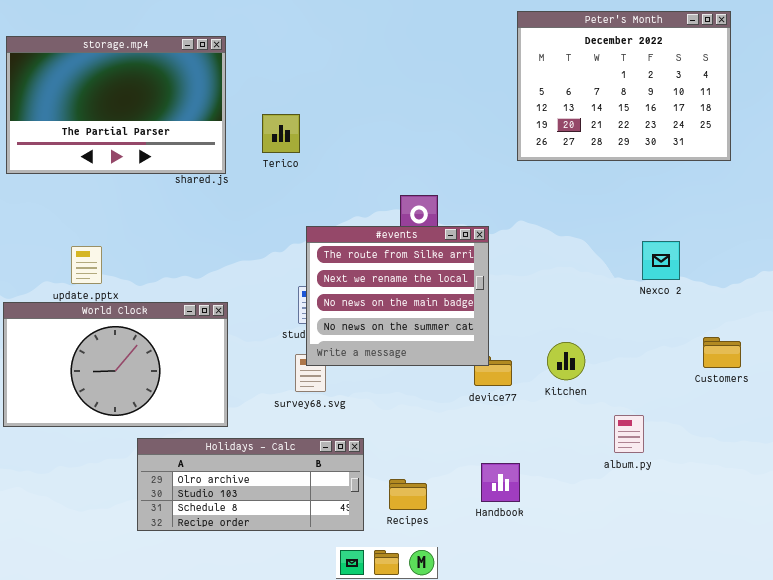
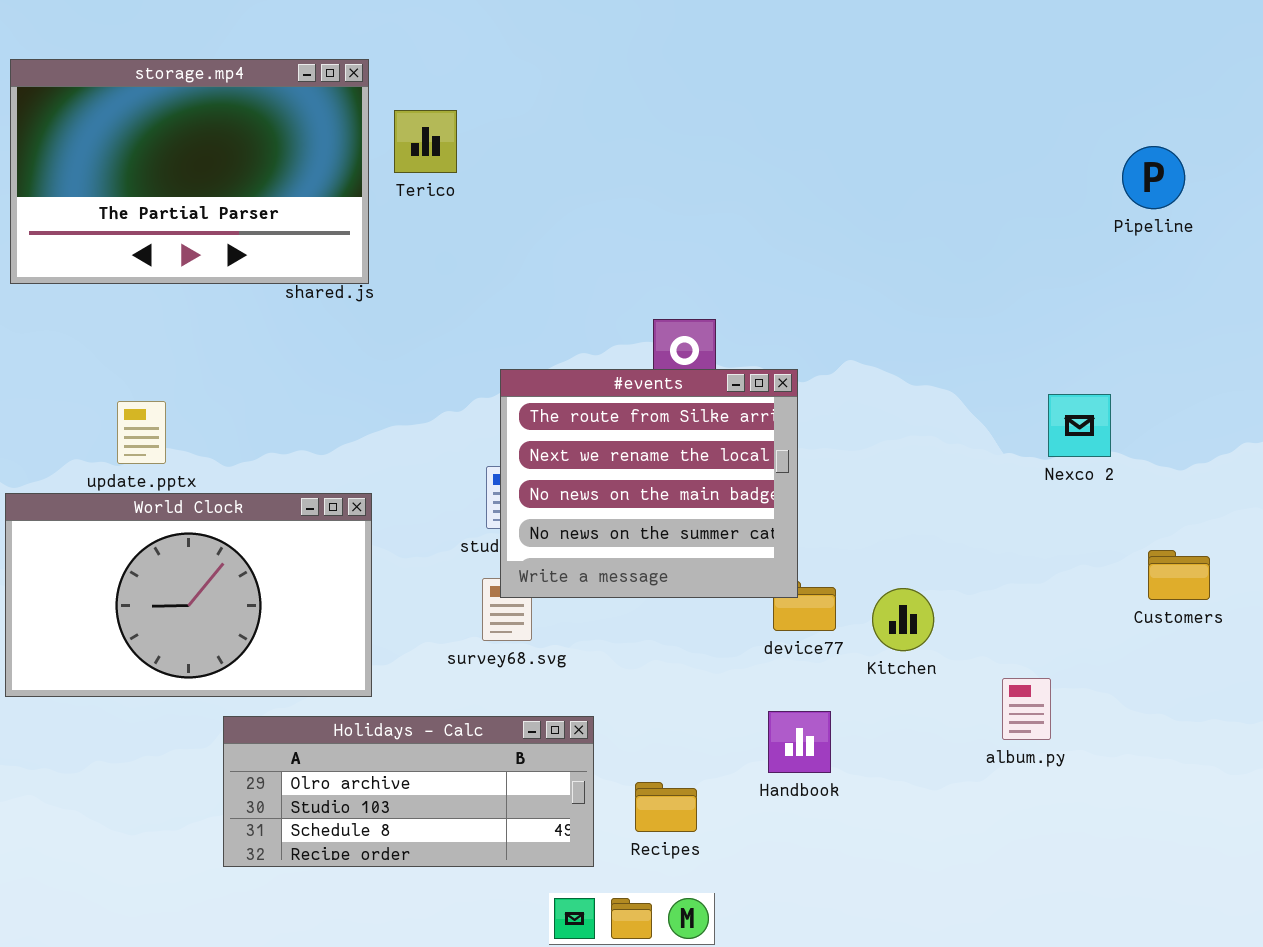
Peter's Month: [517,11,731,161] -> none, closed
Terico: [262,114,300,153] -> [394,110,457,173], moved
Kitchen: [547,342,585,380] -> [872,588,934,651], moved
Handbook: [481,463,520,502] -> [768,711,831,773], moved

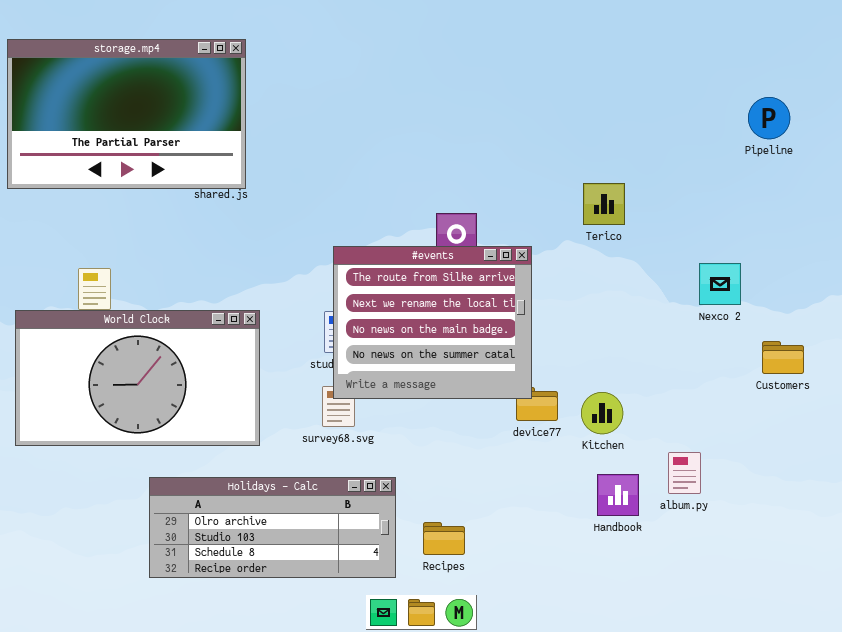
Terico: [394,110,457,173] -> [583,183,625,225], moved
World Clock: [5,493,372,697] -> [15,310,260,446], moved
Customers: [1148,550,1210,600] -> [762,341,804,374], moved
Handbook: [768,711,831,773] -> [597,474,639,516], moved

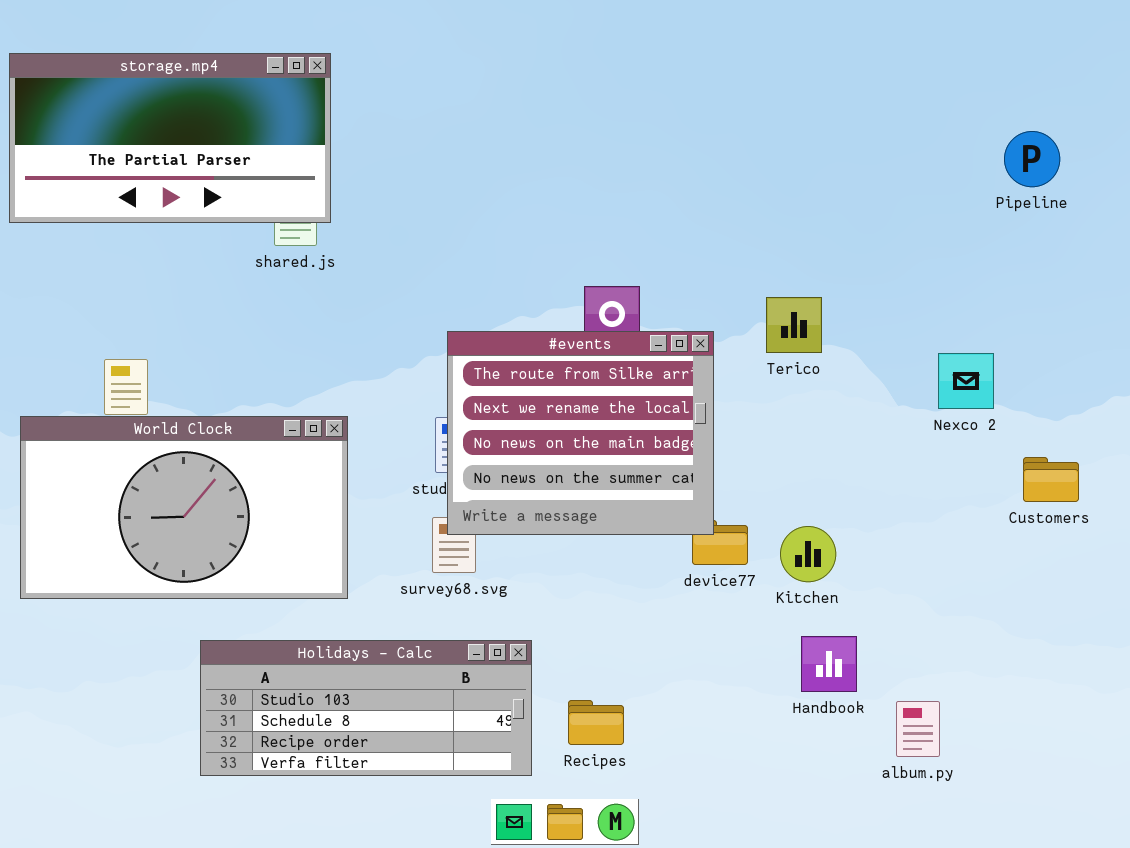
storage.mp4: [7,39,246,189] -> [9,53,331,223], resized
Terico: [583,183,625,225] -> [766,297,822,353], moved
album.py: [668,452,701,494] -> [896,701,940,757], moved
Holidays - Calc: [149,477,396,578] -> [200,640,532,776], scrolled down 1 row

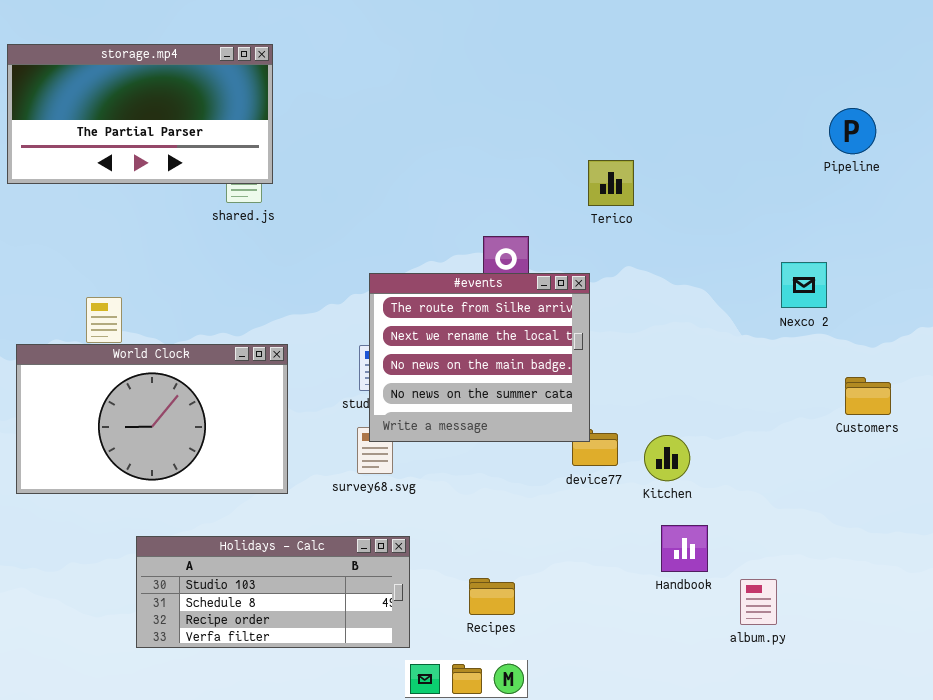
Terico: [766,297,822,353] -> [588,160,634,206], moved
Nexco 2: [938,353,994,409] -> [781,262,827,308], moved
Holidays - Calc: [200,640,532,776] -> [136,536,410,648], moved

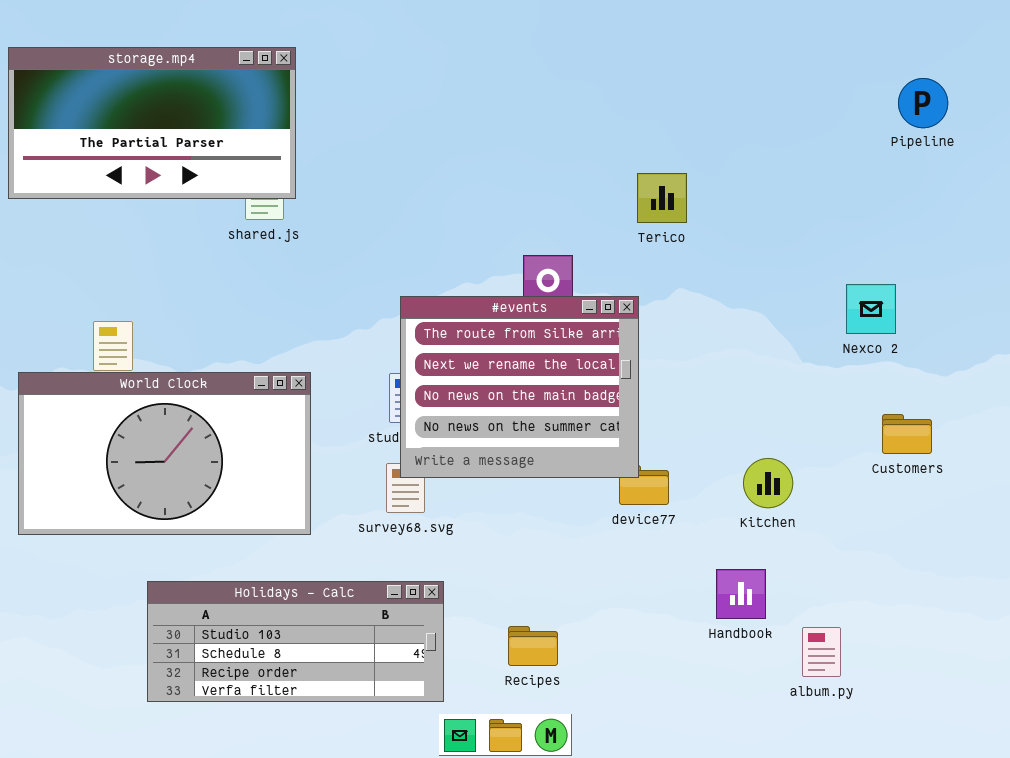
Pipeline: [829,108,876,154] -> [898,78,948,128], moved
Customers: [845,377,891,415] -> [882,414,932,454], moved
Kitchen: [644,435,690,481] -> [743,458,793,508], moved

